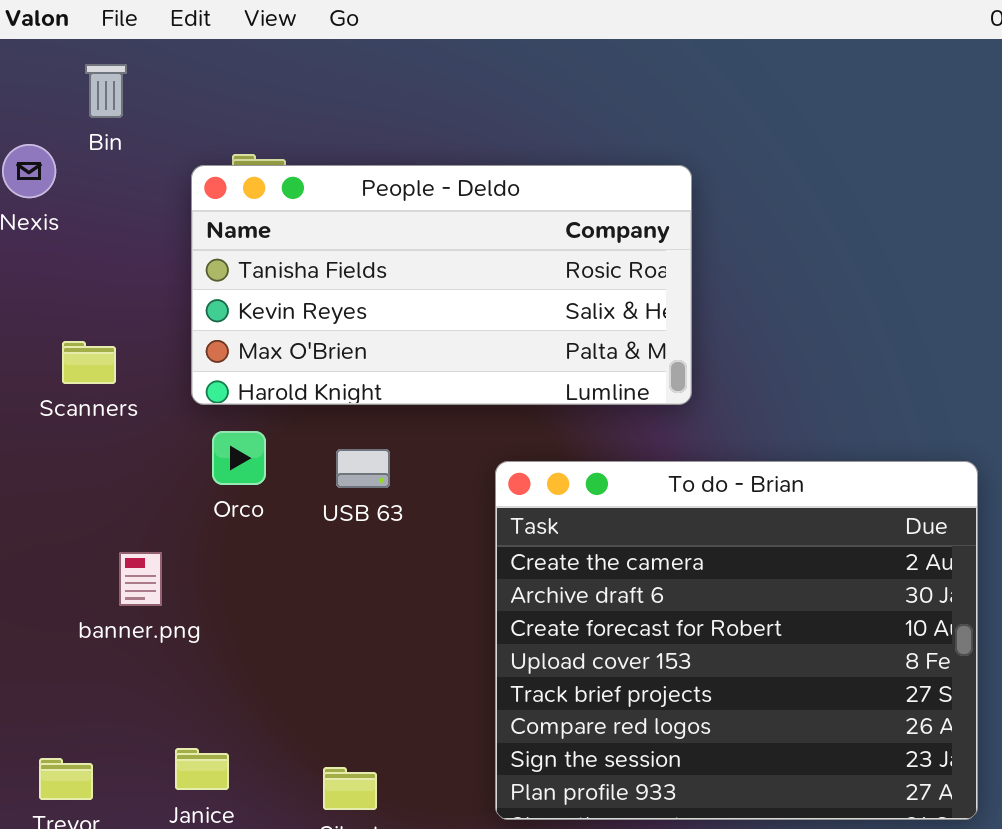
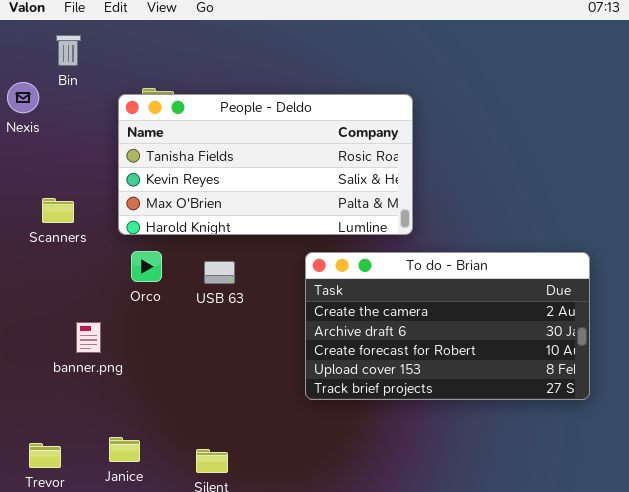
To do - Brian: [495,461,978,820] -> [305,252,590,400], moved, resized

